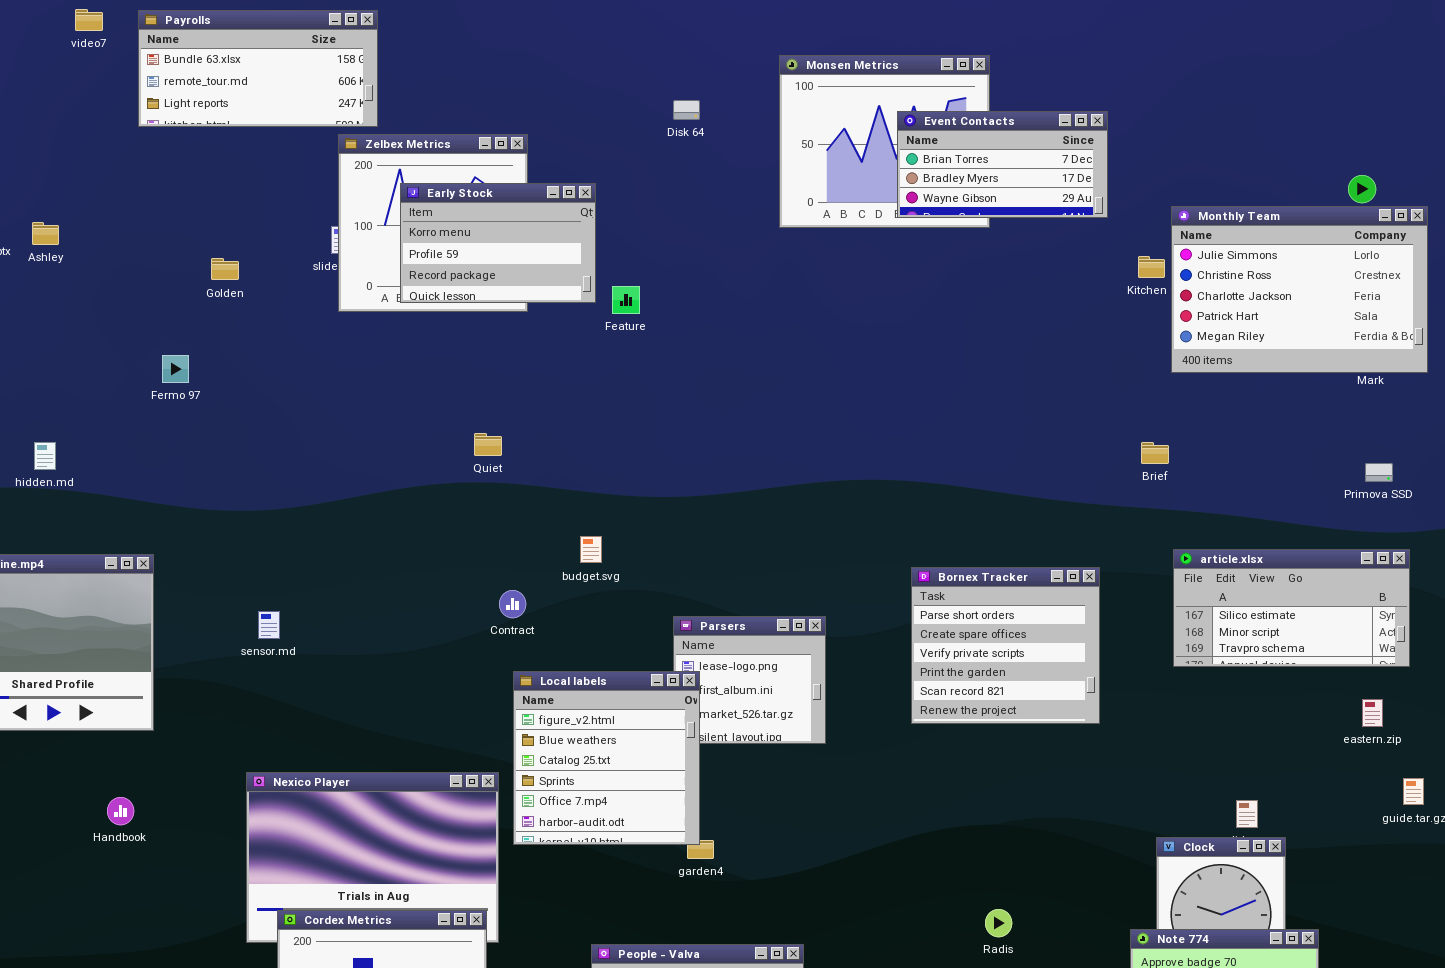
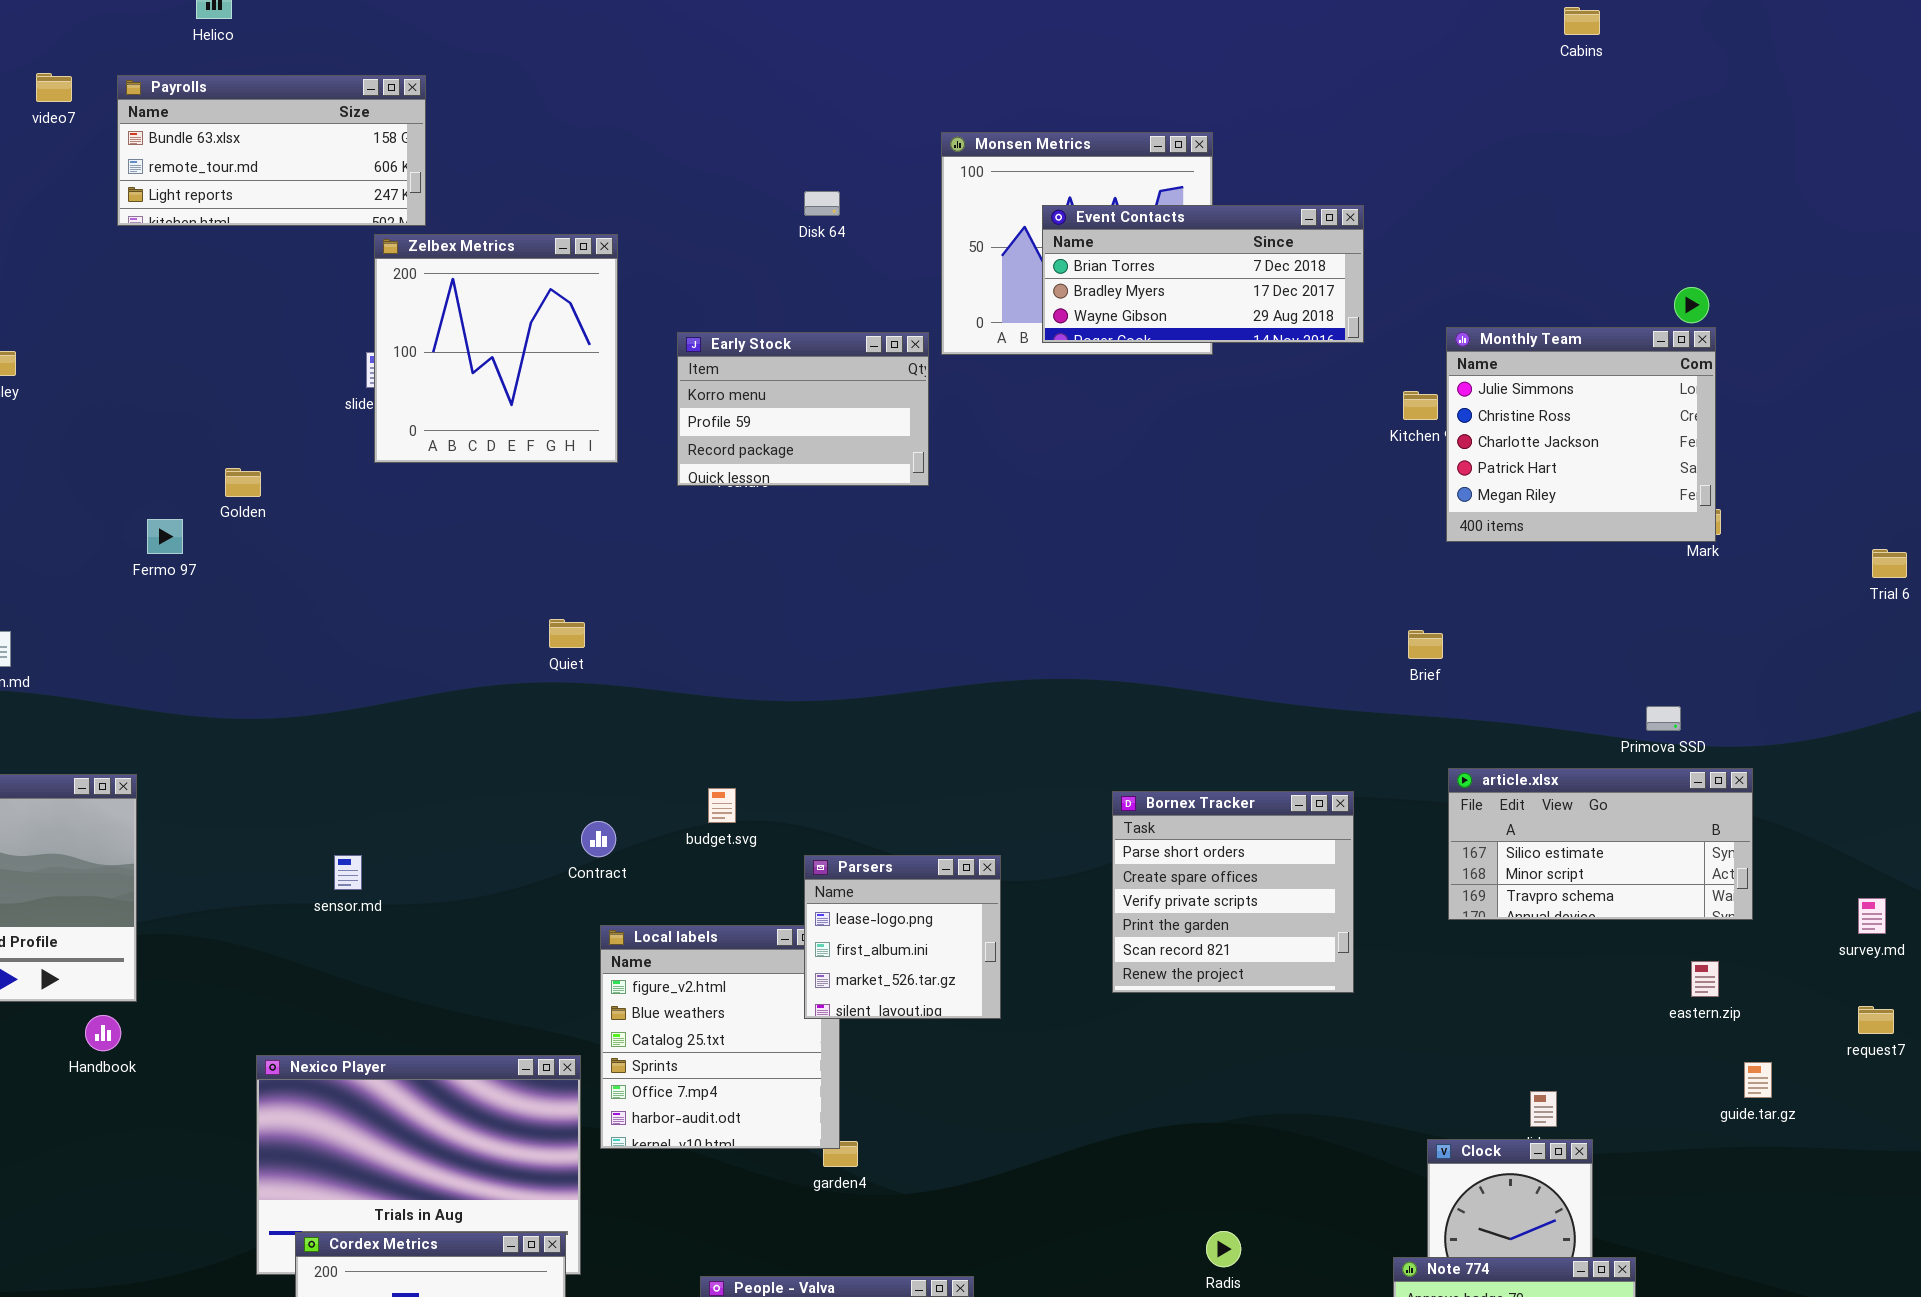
Event Contacts: [897,111,1108,218] -> [1042,205,1364,343], resized
Early Stock: [400,183,596,303] -> [677,332,929,486], moved
Monthly Team: [1171,206,1428,373] -> [1446,327,1716,542], resized
Golden: [211,258,239,280] -> [225,468,261,497], moved
Primova SSD: [1365,463,1393,482] -> [1646,706,1681,731], moved
budget.svg: [580,536,602,563] -> [708,788,736,823], moved
sensor.md: [258,611,280,639] -> [334,855,362,890], moved
Parsers: [673,616,826,744] -> [804,855,1001,1019], raised
Handbook: [107,797,134,825] -> [85,1015,121,1051], moved

